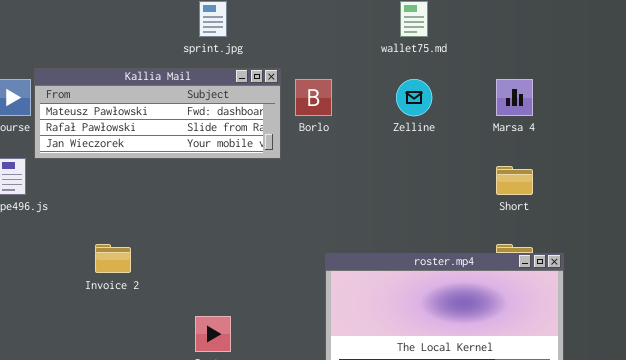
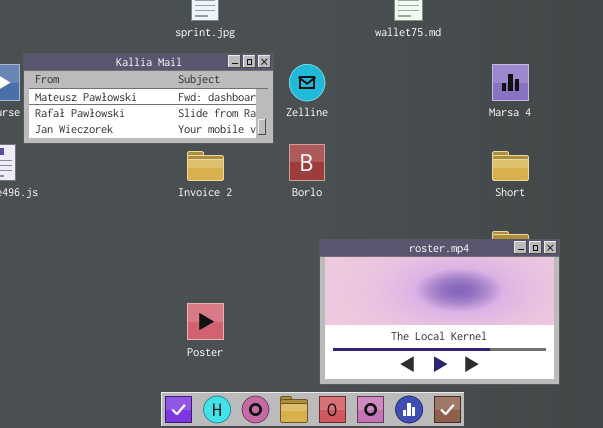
Borlo: [295,79,332,116] -> [289,144,325,181], moved
Zelline: [396,79,432,116] -> [289,64,325,101], moved
Invoice 2: [95,244,131,273] -> [187,151,224,181], moved

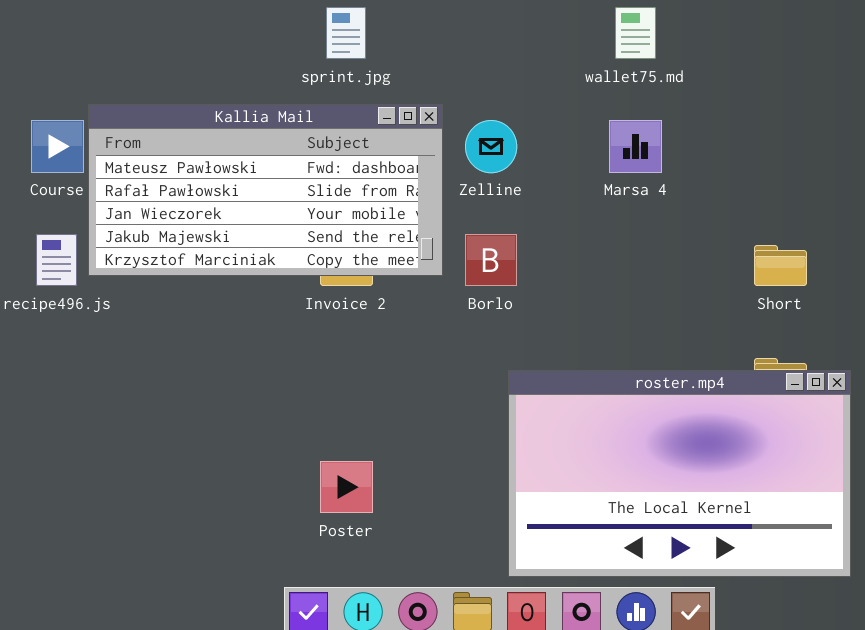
Kallia Mail: [23,53,274,144] -> [88,104,443,276], resized
Marsa 4: [492,64,529,101] -> [609,120,662,173], moved

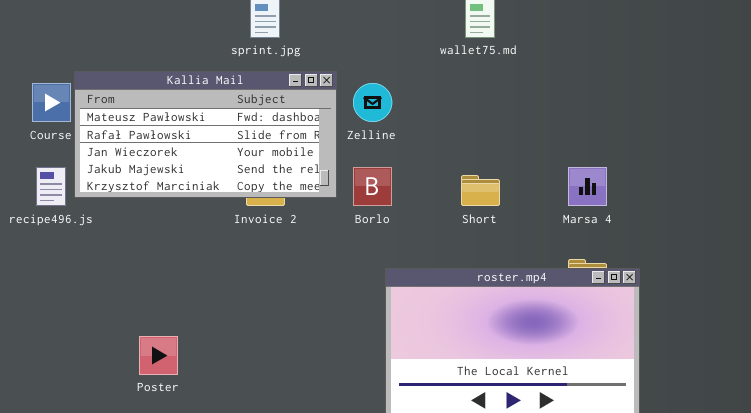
Marsa 4: [609,120,662,173] -> [568,167,607,206], moved
Short: [754,245,807,286] -> [461,175,500,206], moved
Poster: [320,461,373,513] -> [139,336,178,375], moved

